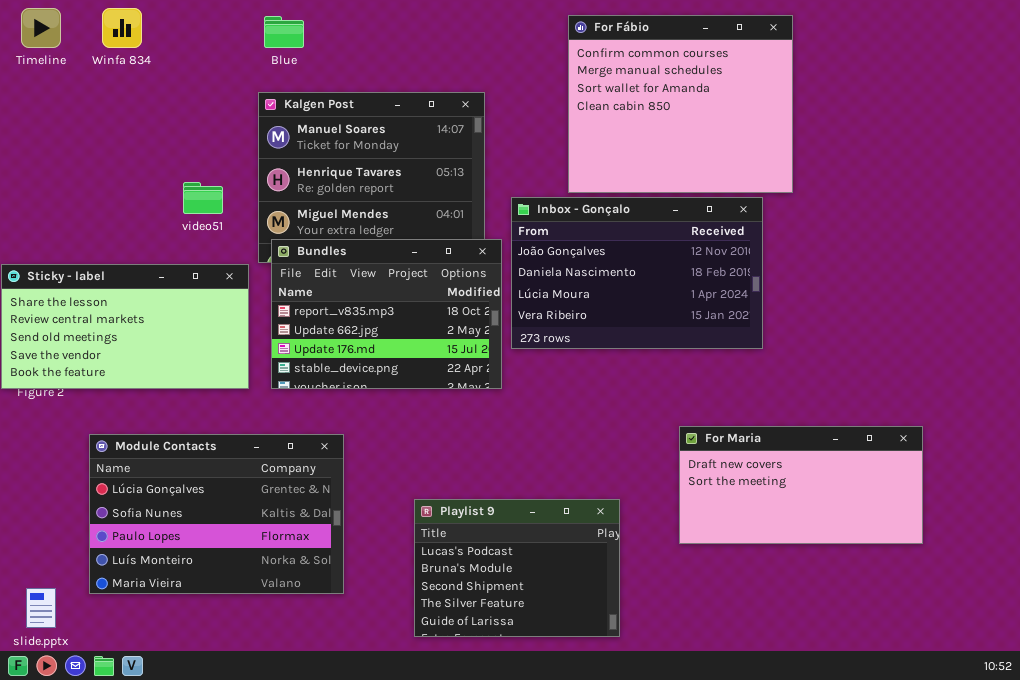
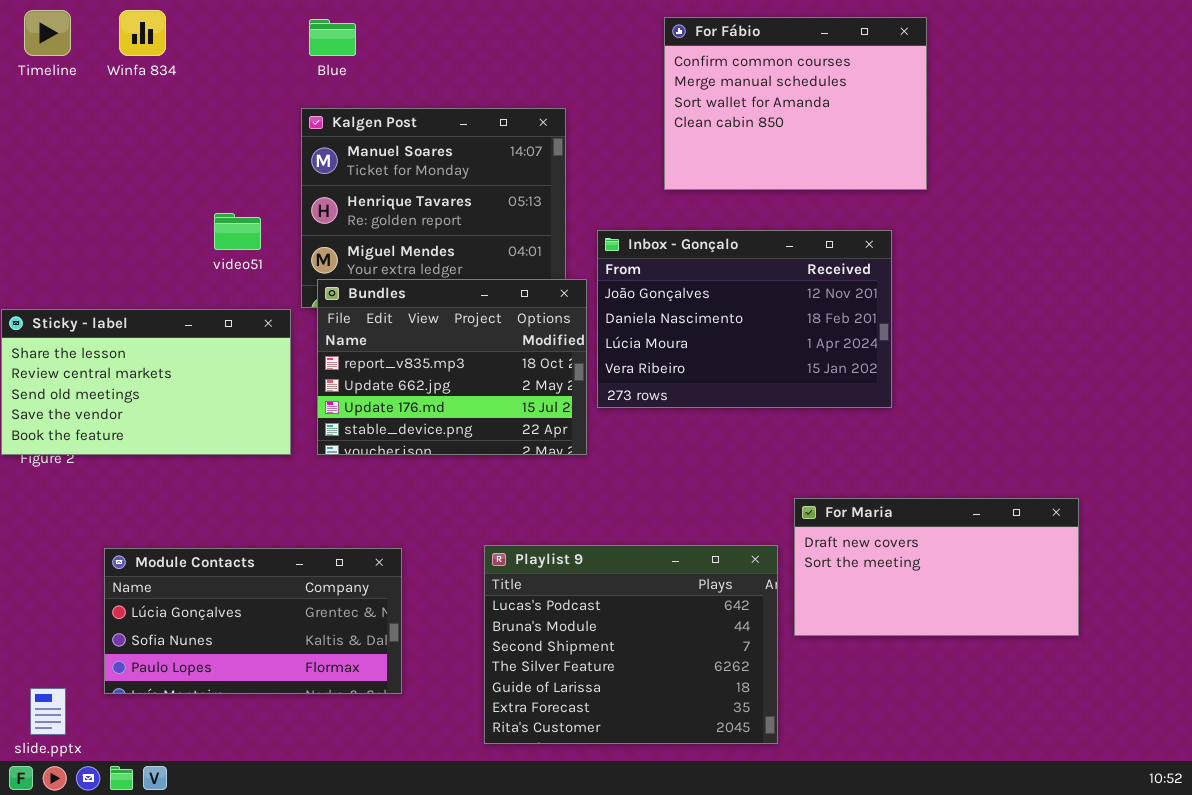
For Fábio: [568,15,793,193] -> [664,17,927,190], resized
Module Contacts: [89,434,344,594] -> [104,548,402,694], resized
Playlist 9: [414,499,620,637] -> [484,545,778,744], resized

